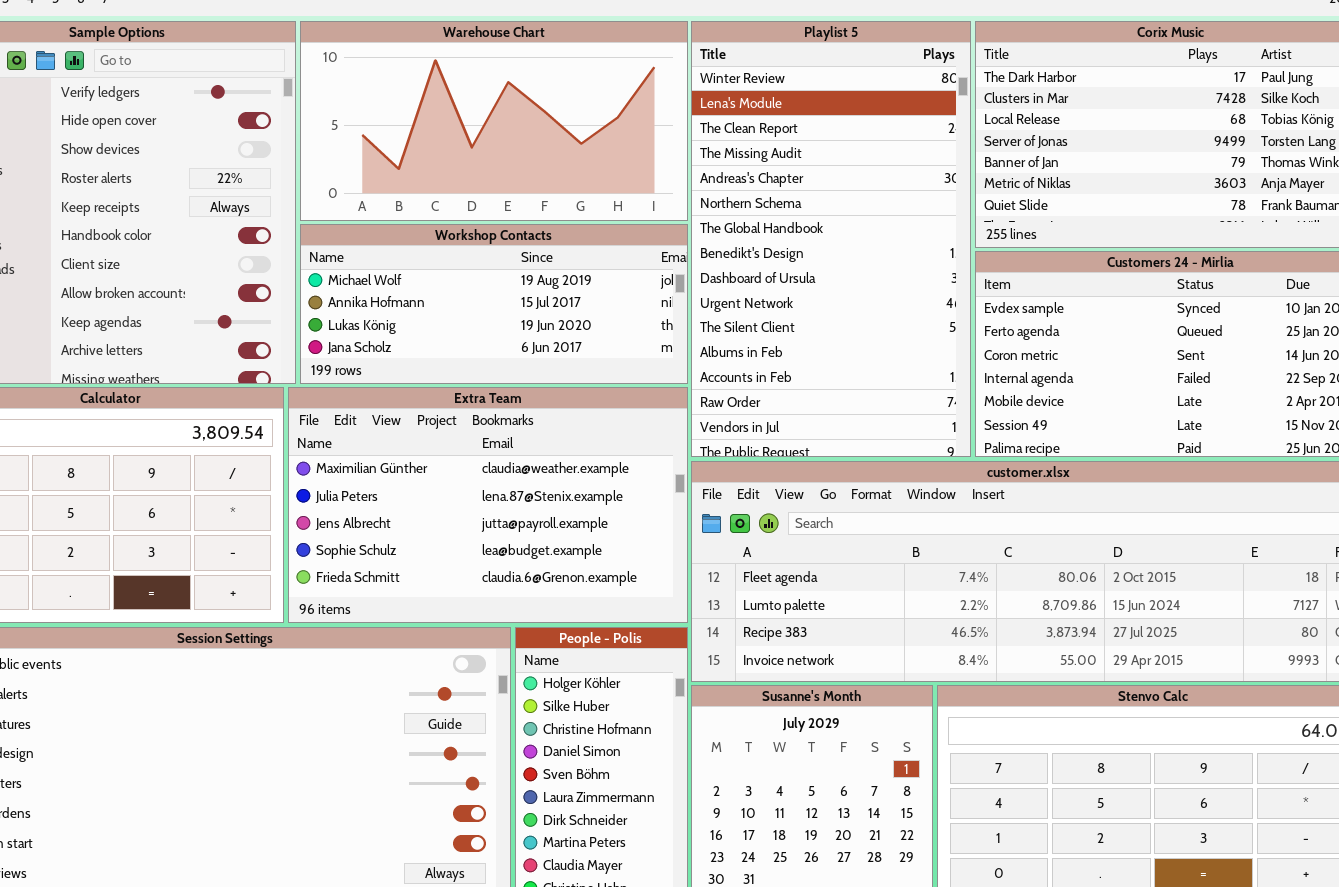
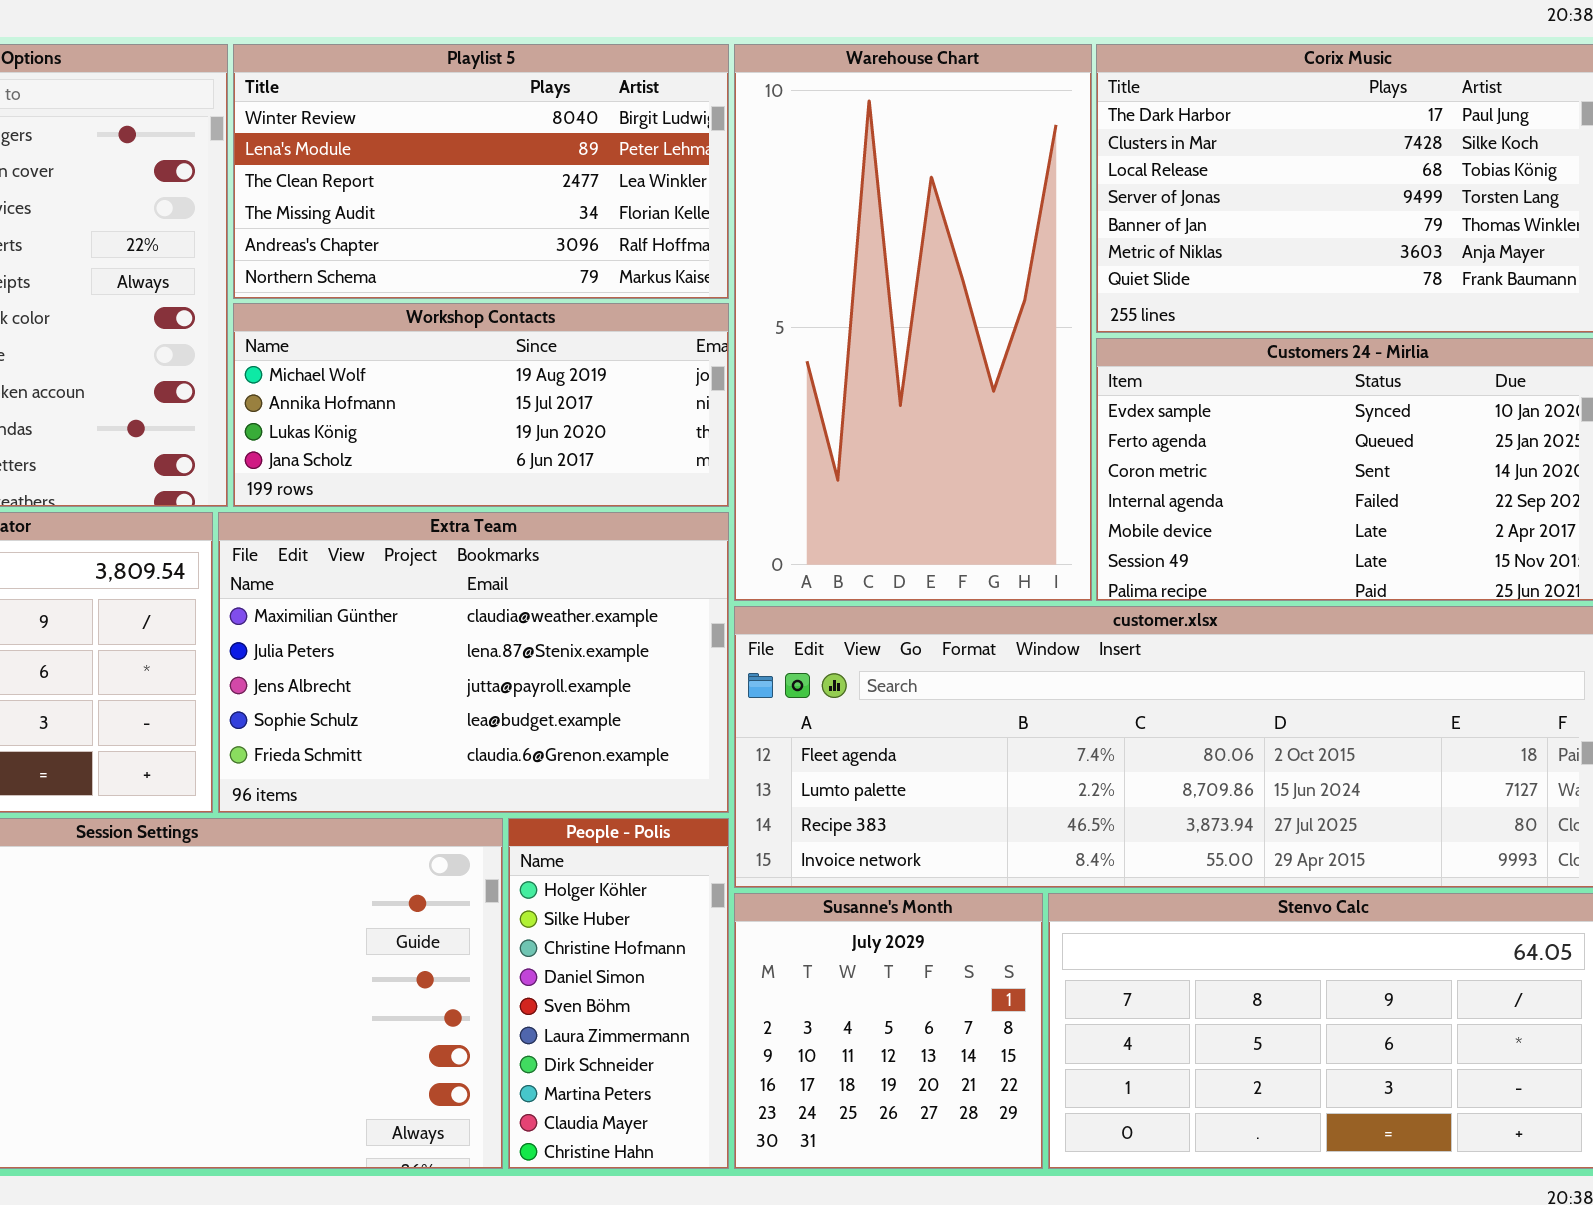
Warehouse Chart: [300,21,688,221] -> [734,44,1092,601], moved, resized
Playlist 5: [691,21,971,457] -> [233,44,729,299], moved, resized

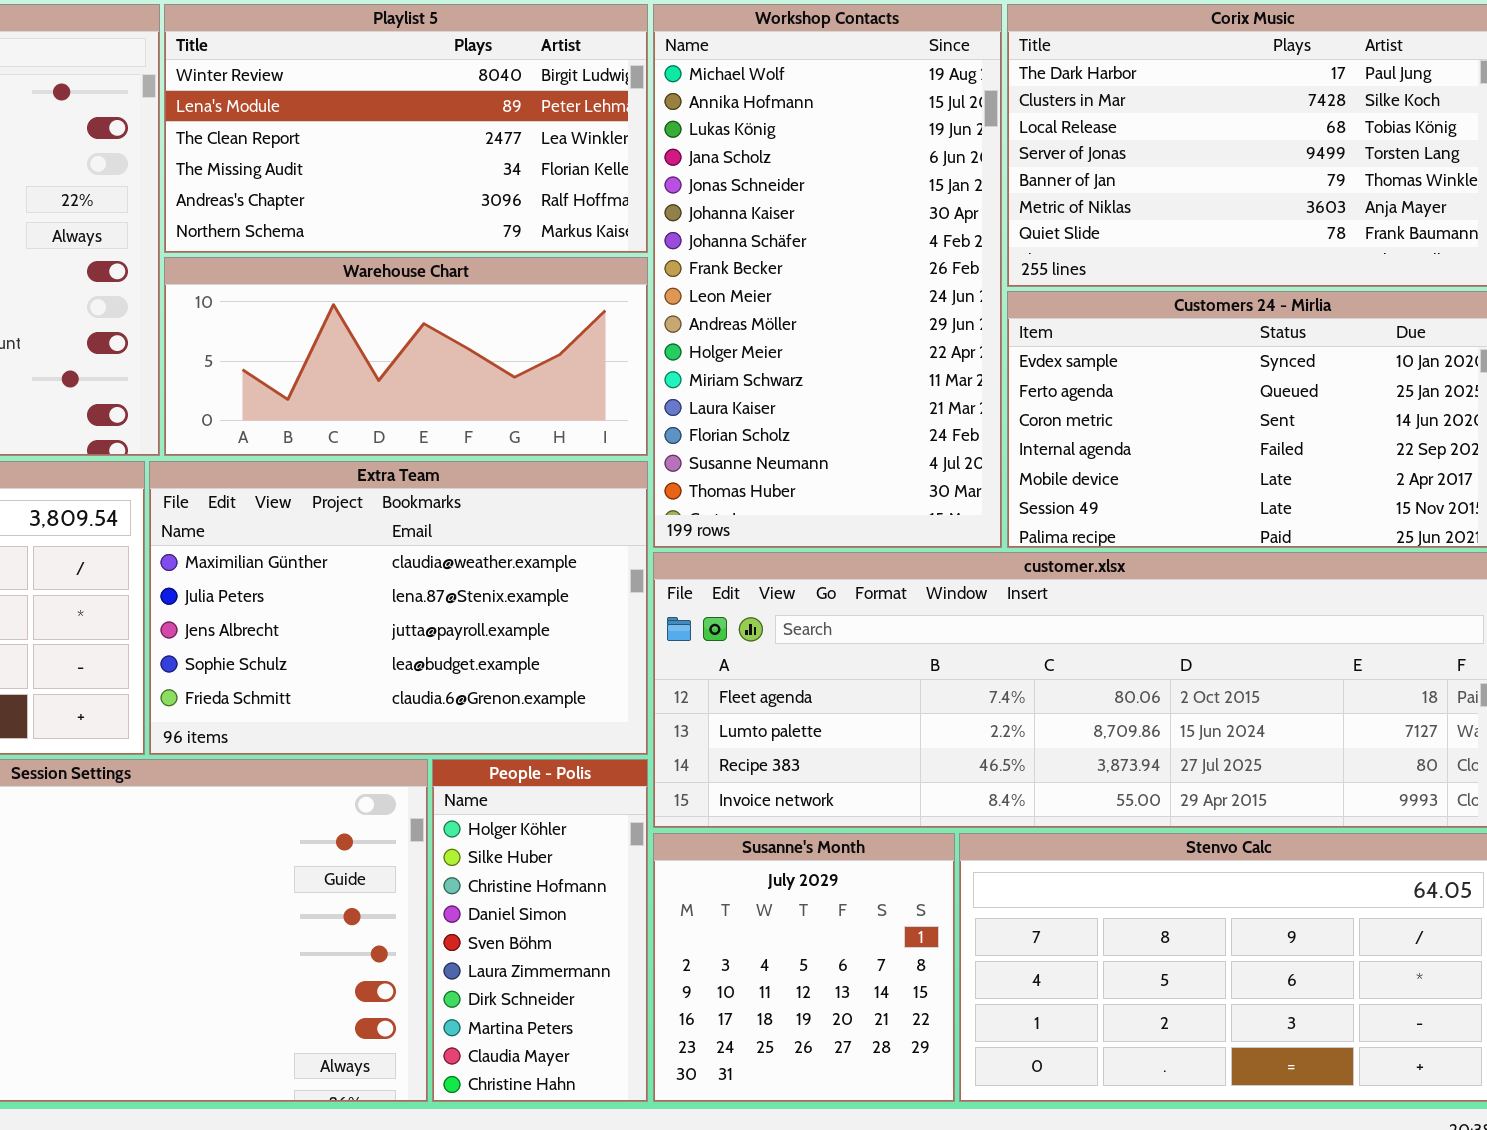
Warehouse Chart: [734,44,1092,601] -> [164,257,648,456], moved, resized
Workshop Contacts: [233,303,729,507] -> [653,4,1002,548], moved, resized

